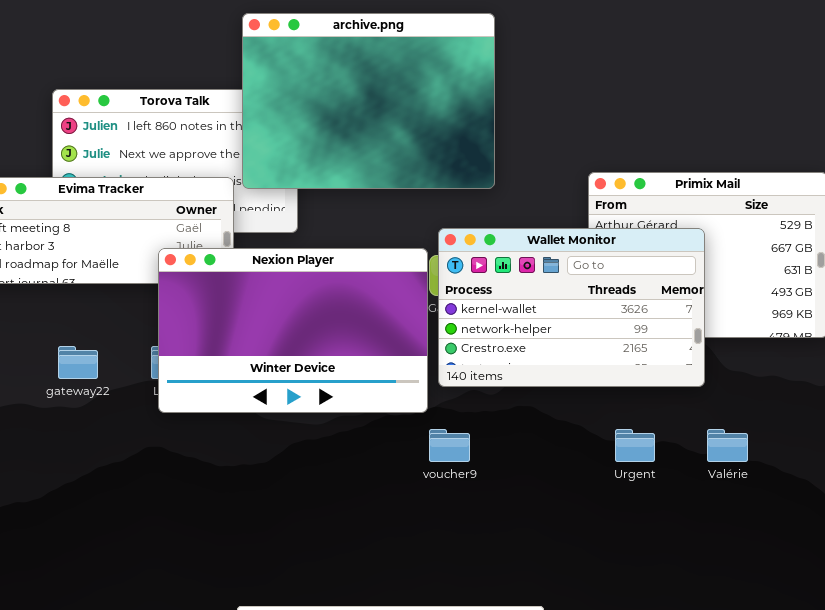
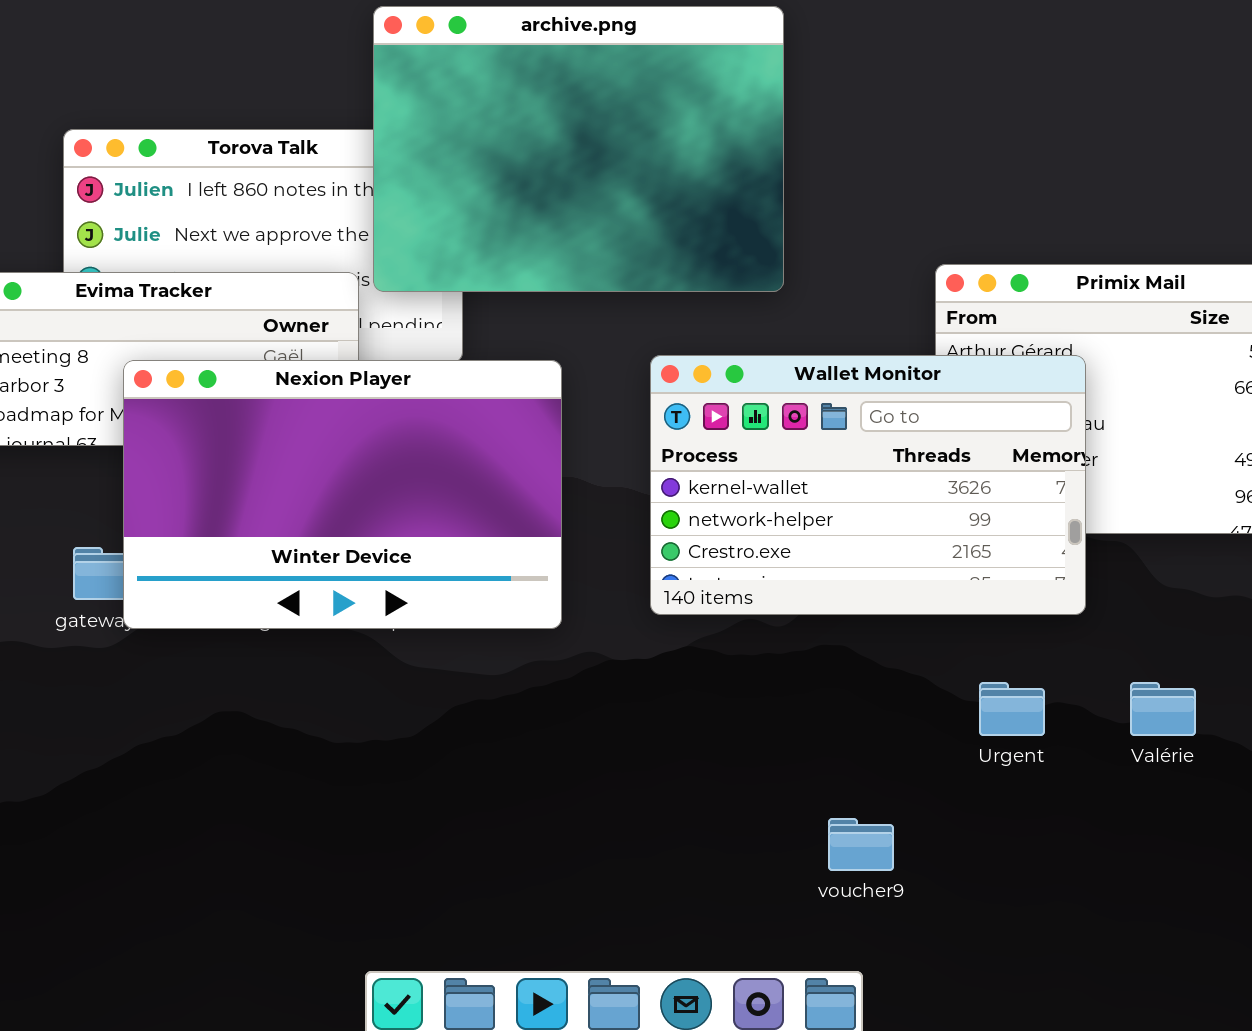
Wallet Monitor: [438,228,705,387] -> [650,355,1086,615], moved
Nexion Player: [158,248,428,413] -> [123,360,562,629], moved
voucher9: [429,429,470,462] -> [828,818,894,871], moved

